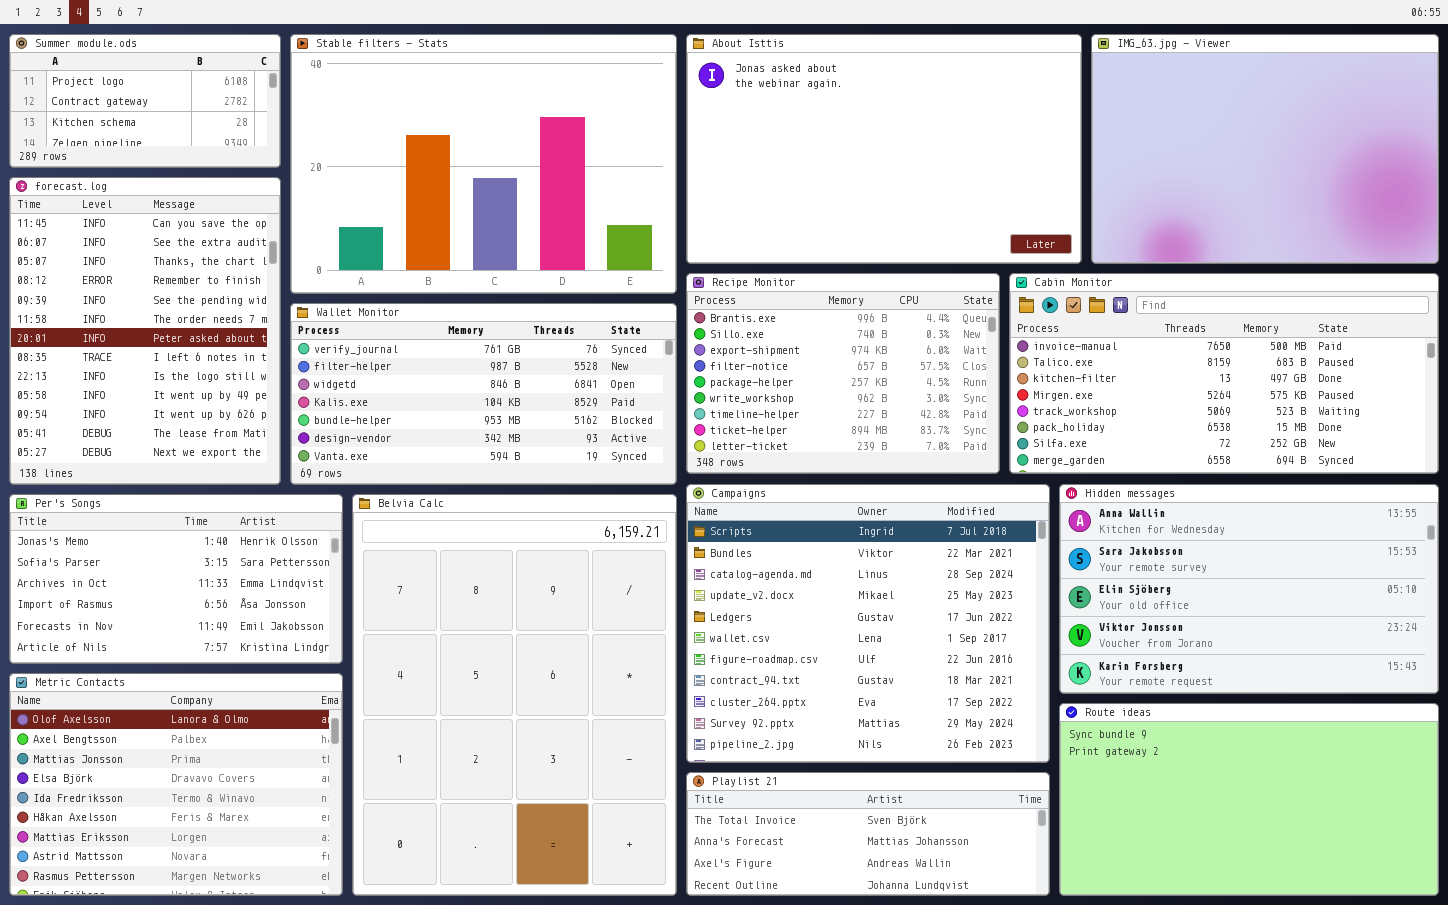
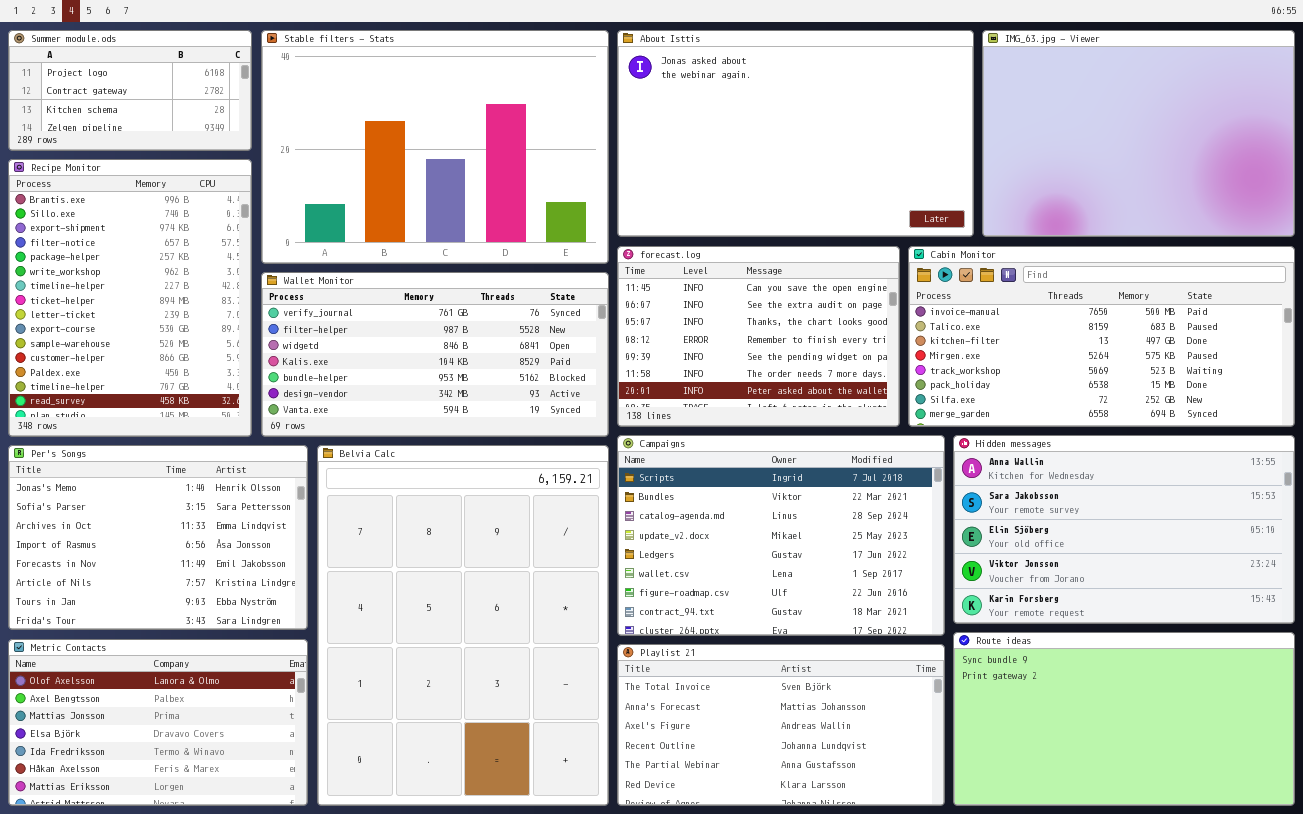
forecast.log: [9,177,281,485] -> [617,246,900,427], moved, resized
Recipe Monitor: [686,273,1000,474] -> [8,159,252,437], moved, resized
Campaigns: [686,484,1050,763] -> [617,435,945,636], resized
Per's Songs: [9,494,343,664] -> [8,445,308,630], resized
Metric Contacts: [9,673,343,896] -> [8,639,308,806], resized
Playlist 21: [686,772,1050,896] -> [617,644,945,806], resized

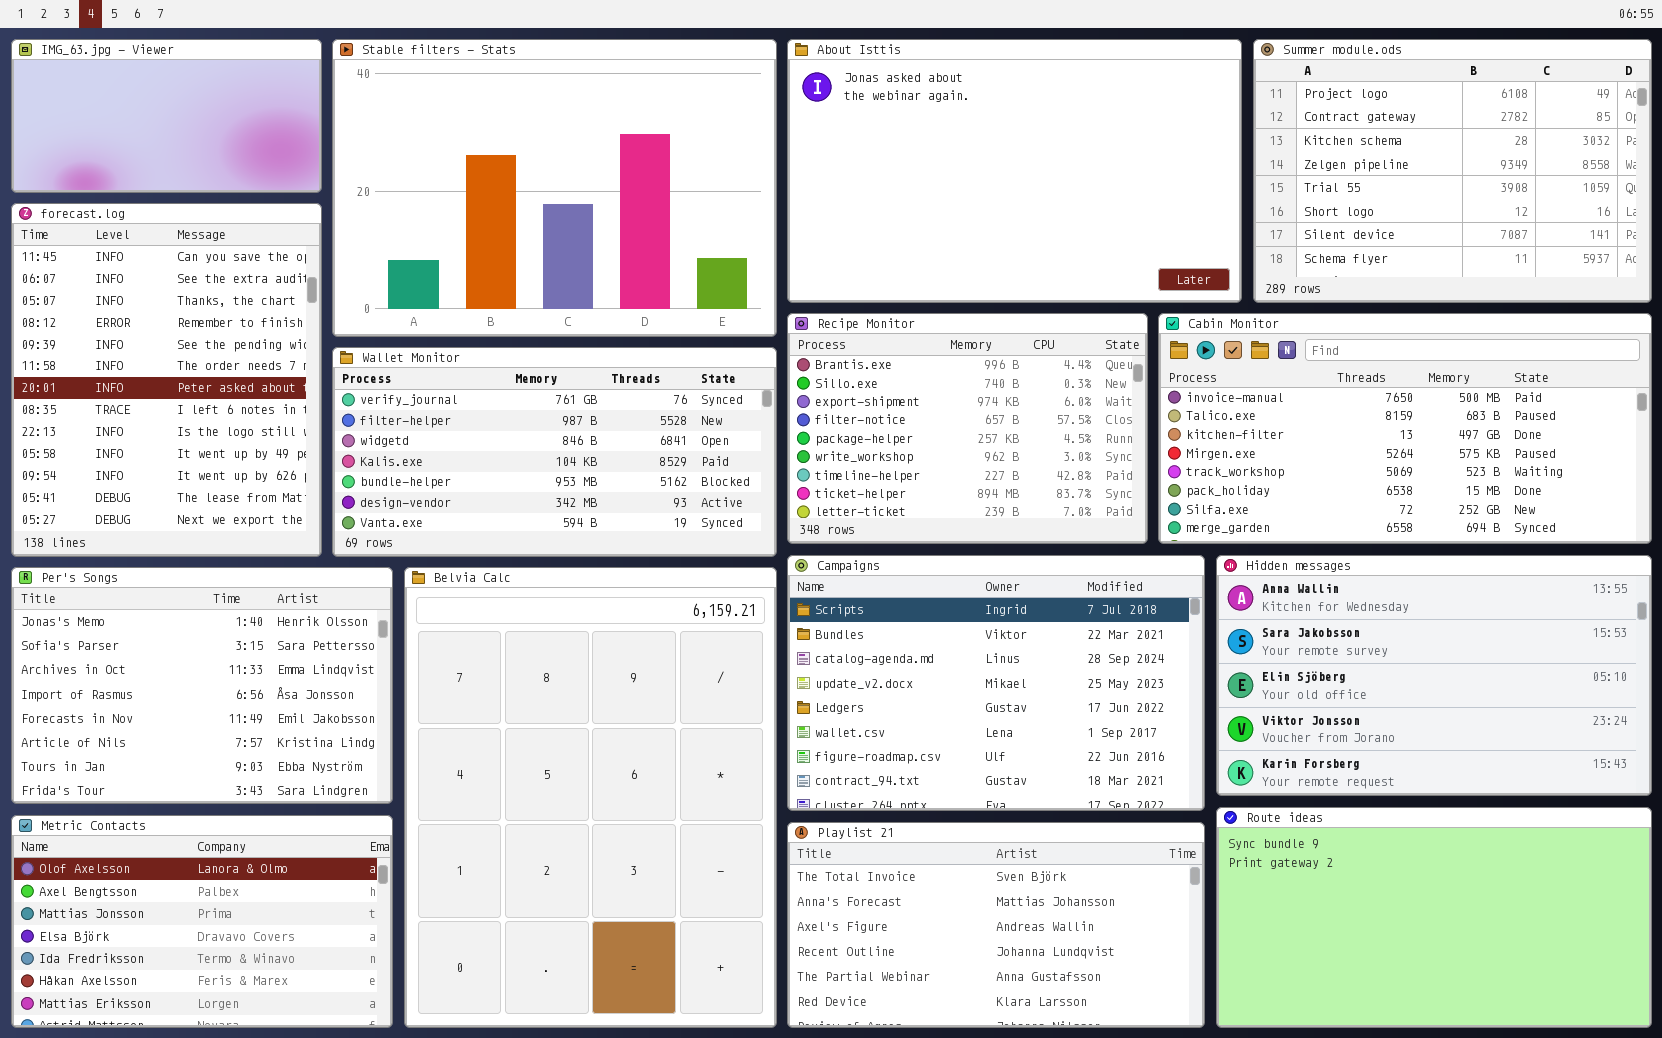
Summer module.ods: [8,30,252,151] -> [1253,39,1652,303], moved, resized
IMG_63.jpg - Viewer: [982,30,1295,237] -> [11,39,322,193], moved, resized
Recipe Monitor: [8,159,252,437] -> [787,313,1148,544], moved, resized
forecast.log: [617,246,900,427] -> [11,203,322,557], moved, resized

